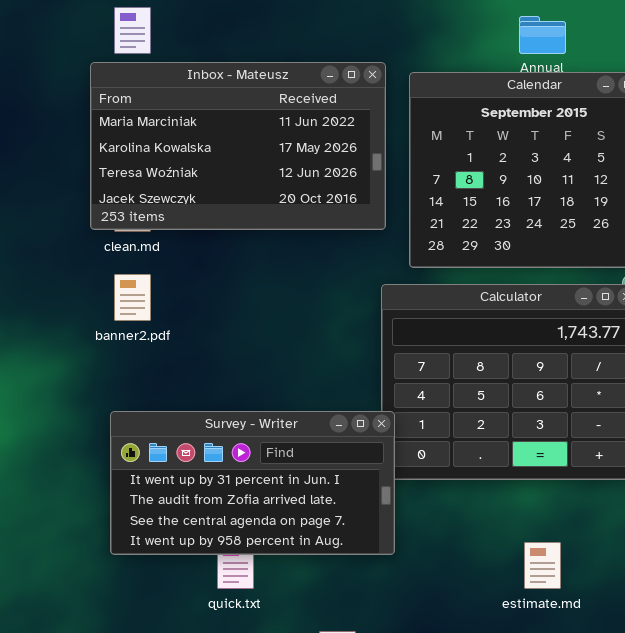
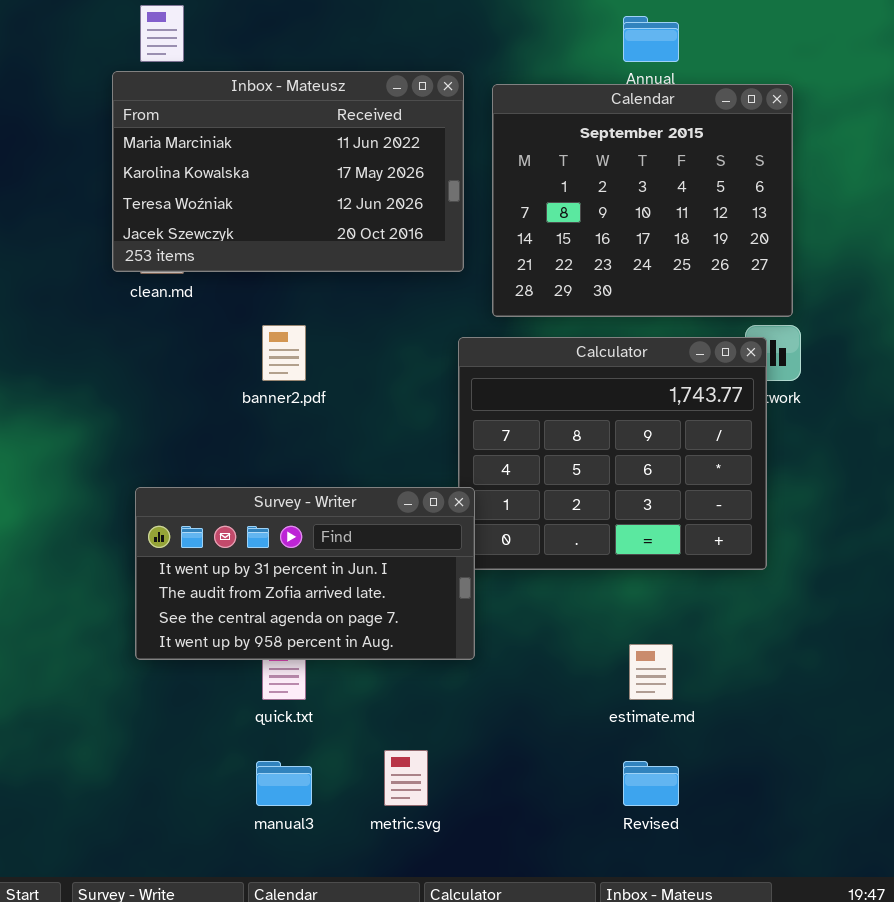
banner2.pdf: [114,274,151,321] -> [262,325,306,381], moved

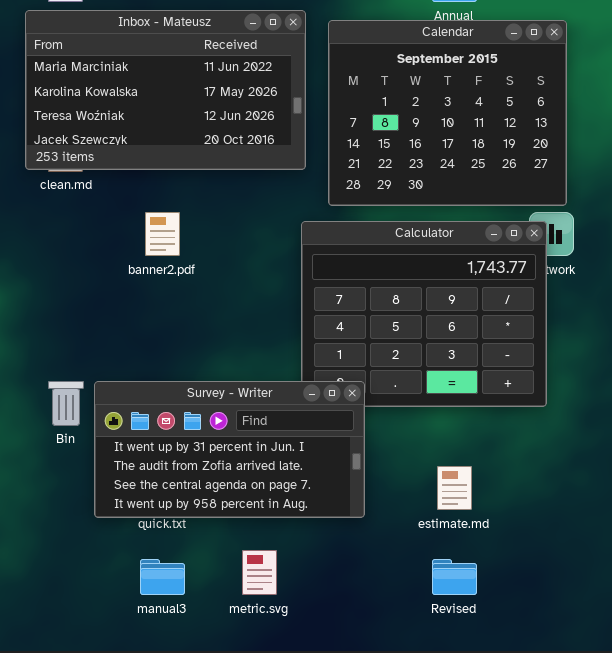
Survey - Writer: [135,487,475,660] -> [94,381,365,518], moved

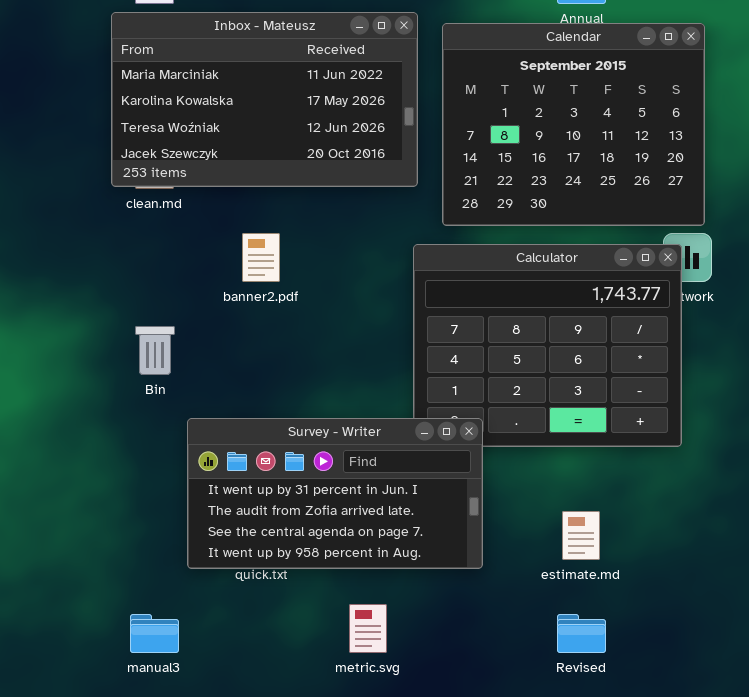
Bin: [48,381,84,426] -> [135,326,175,375], moved
manual3: [140,559,185,595] -> [130,614,179,653], moved

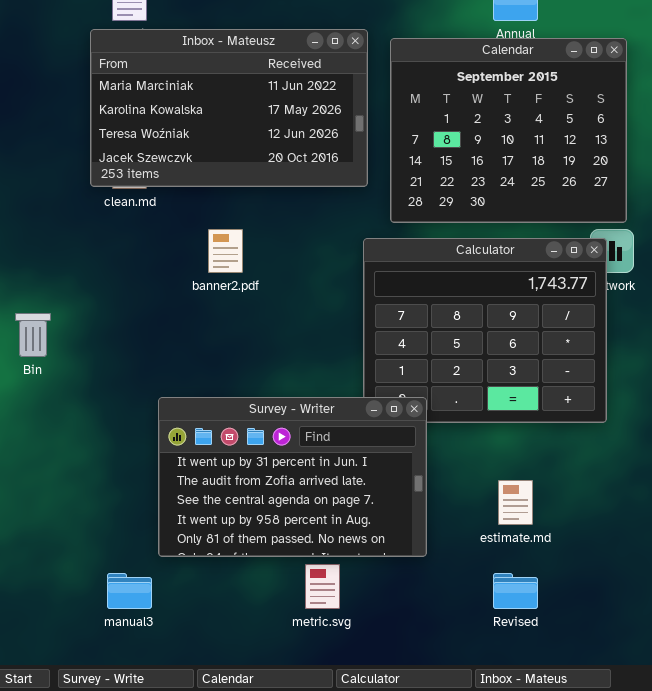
Bin: [135,326,175,375] -> [15,313,51,357], moved
Survey - Writer: [187,418,483,569] -> [158,397,427,557], resized

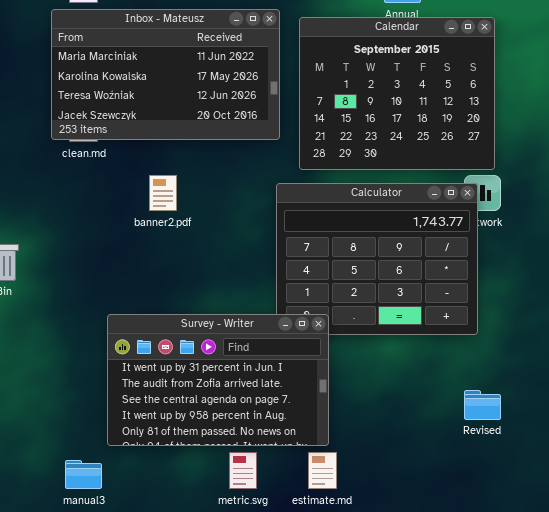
estimate.md: [498,480,533,525] -> [308,452,337,489], moved
Revised: [493,573,538,609] -> [464,390,501,420], moved

